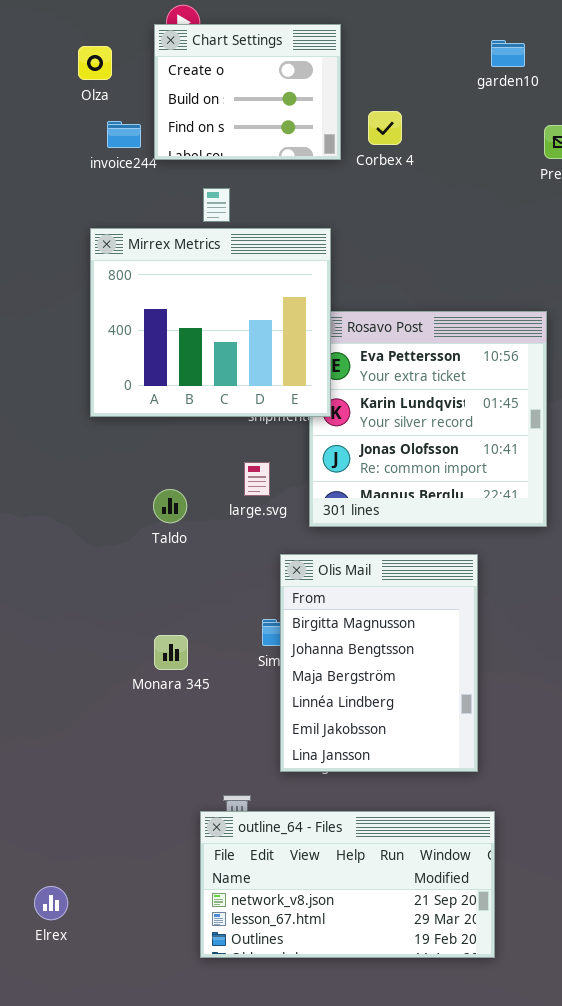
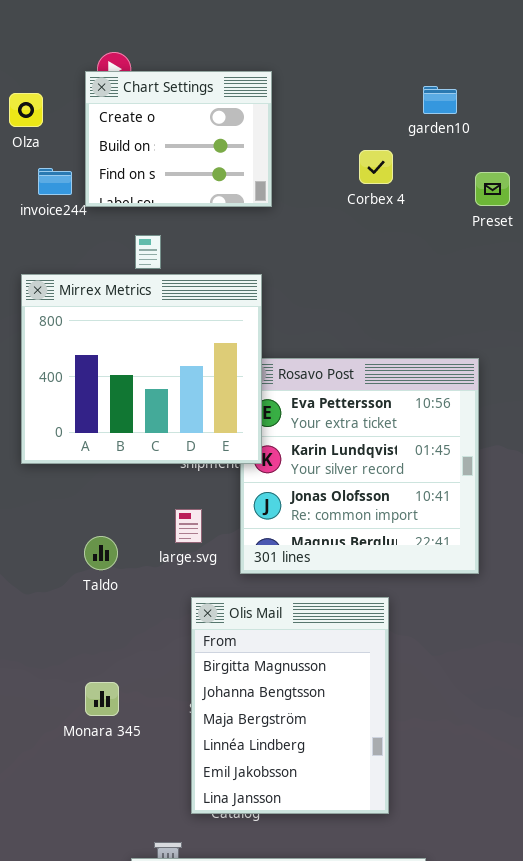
Corbex 4: [368,111,402,145] -> [359,150,393,184], moved
Olis Mail: [280,554,478,772] -> [191,597,389,814], moved

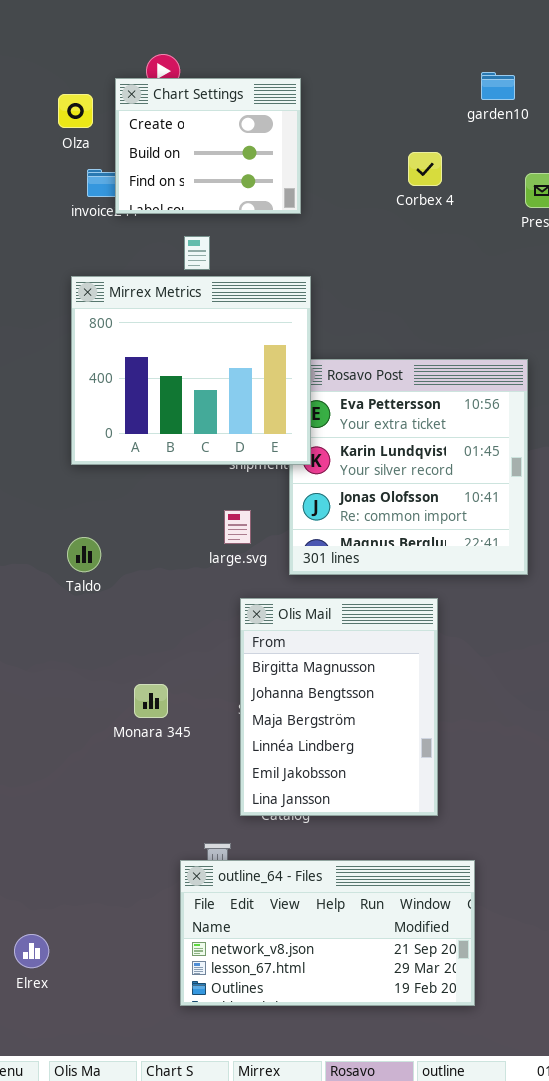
Chart Settings: [85,71,272,207] -> [115,78,301,214], moved
garden10: [423,86,457,114] -> [481,72,515,100], moved
Taldo: [84,536,118,570] -> [67,537,101,572], moved

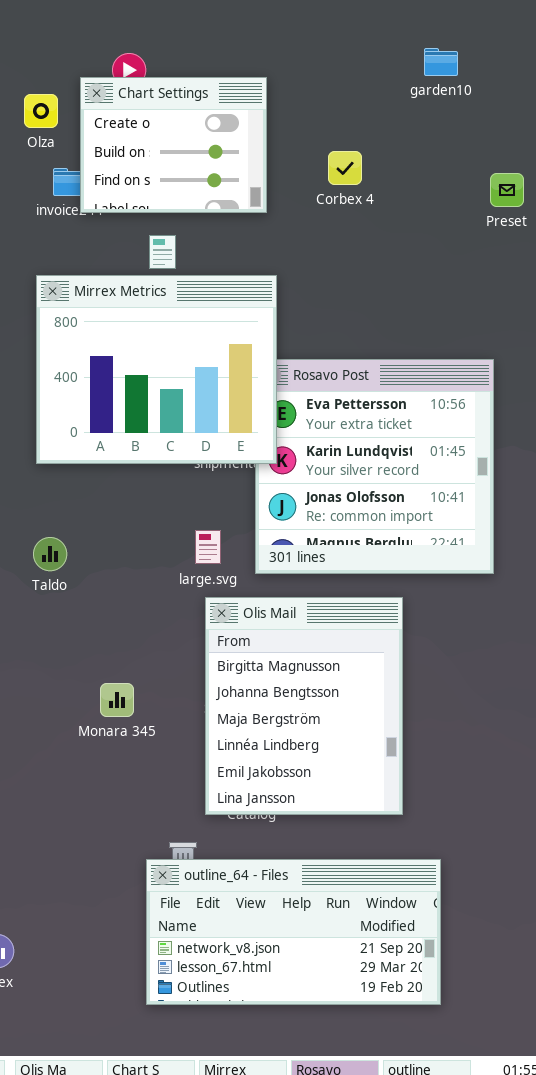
garden10: [481,72,515,100] -> [424,48,458,76], moved
Corbex 4: [408,152,442,186] -> [328,151,362,185], moved
large.svg: [224,510,251,544] -> [195,530,221,564], moved

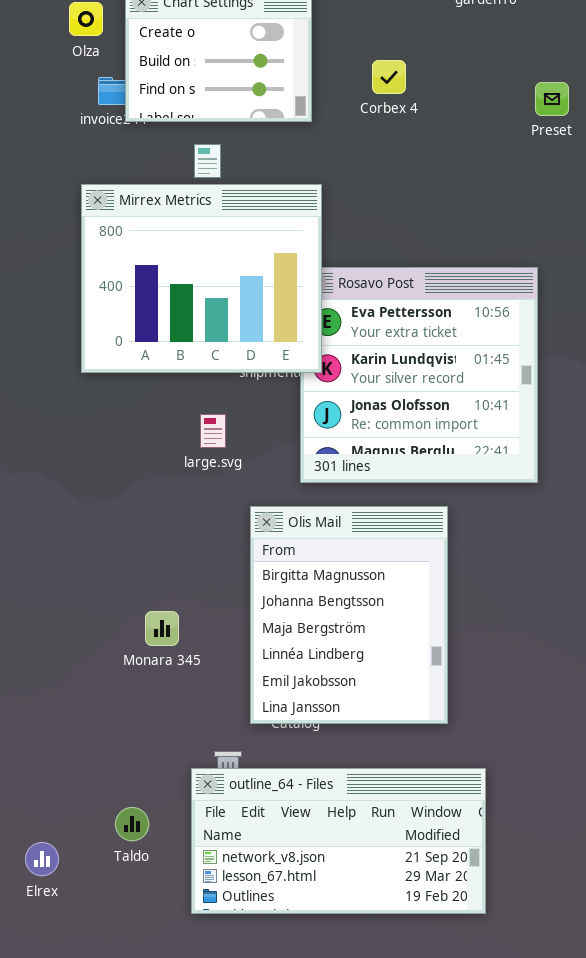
large.svg: [195,530,221,564] -> [200,414,226,448], moved
Taldo: [33,537,67,571] -> [115,807,149,841], moved
Monara 345: [100,683,134,717] -> [145,611,179,646], moved

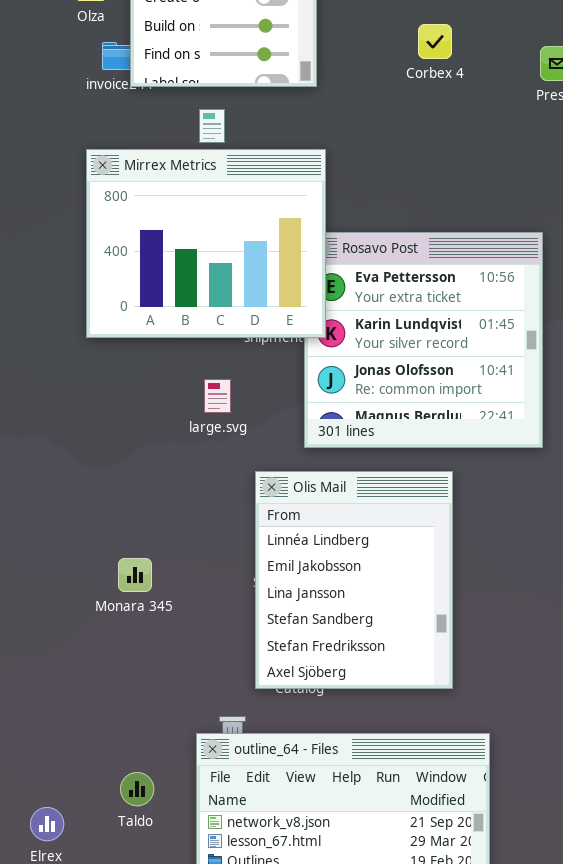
Corbex 4: [372,60,406,94] -> [418,24,452,59], moved
Olis Mail: [250,506,448,724] -> [255,471,453,689], scrolled down 3 rows
Monara 345: [145,611,179,646] -> [118,558,152,592], moved

